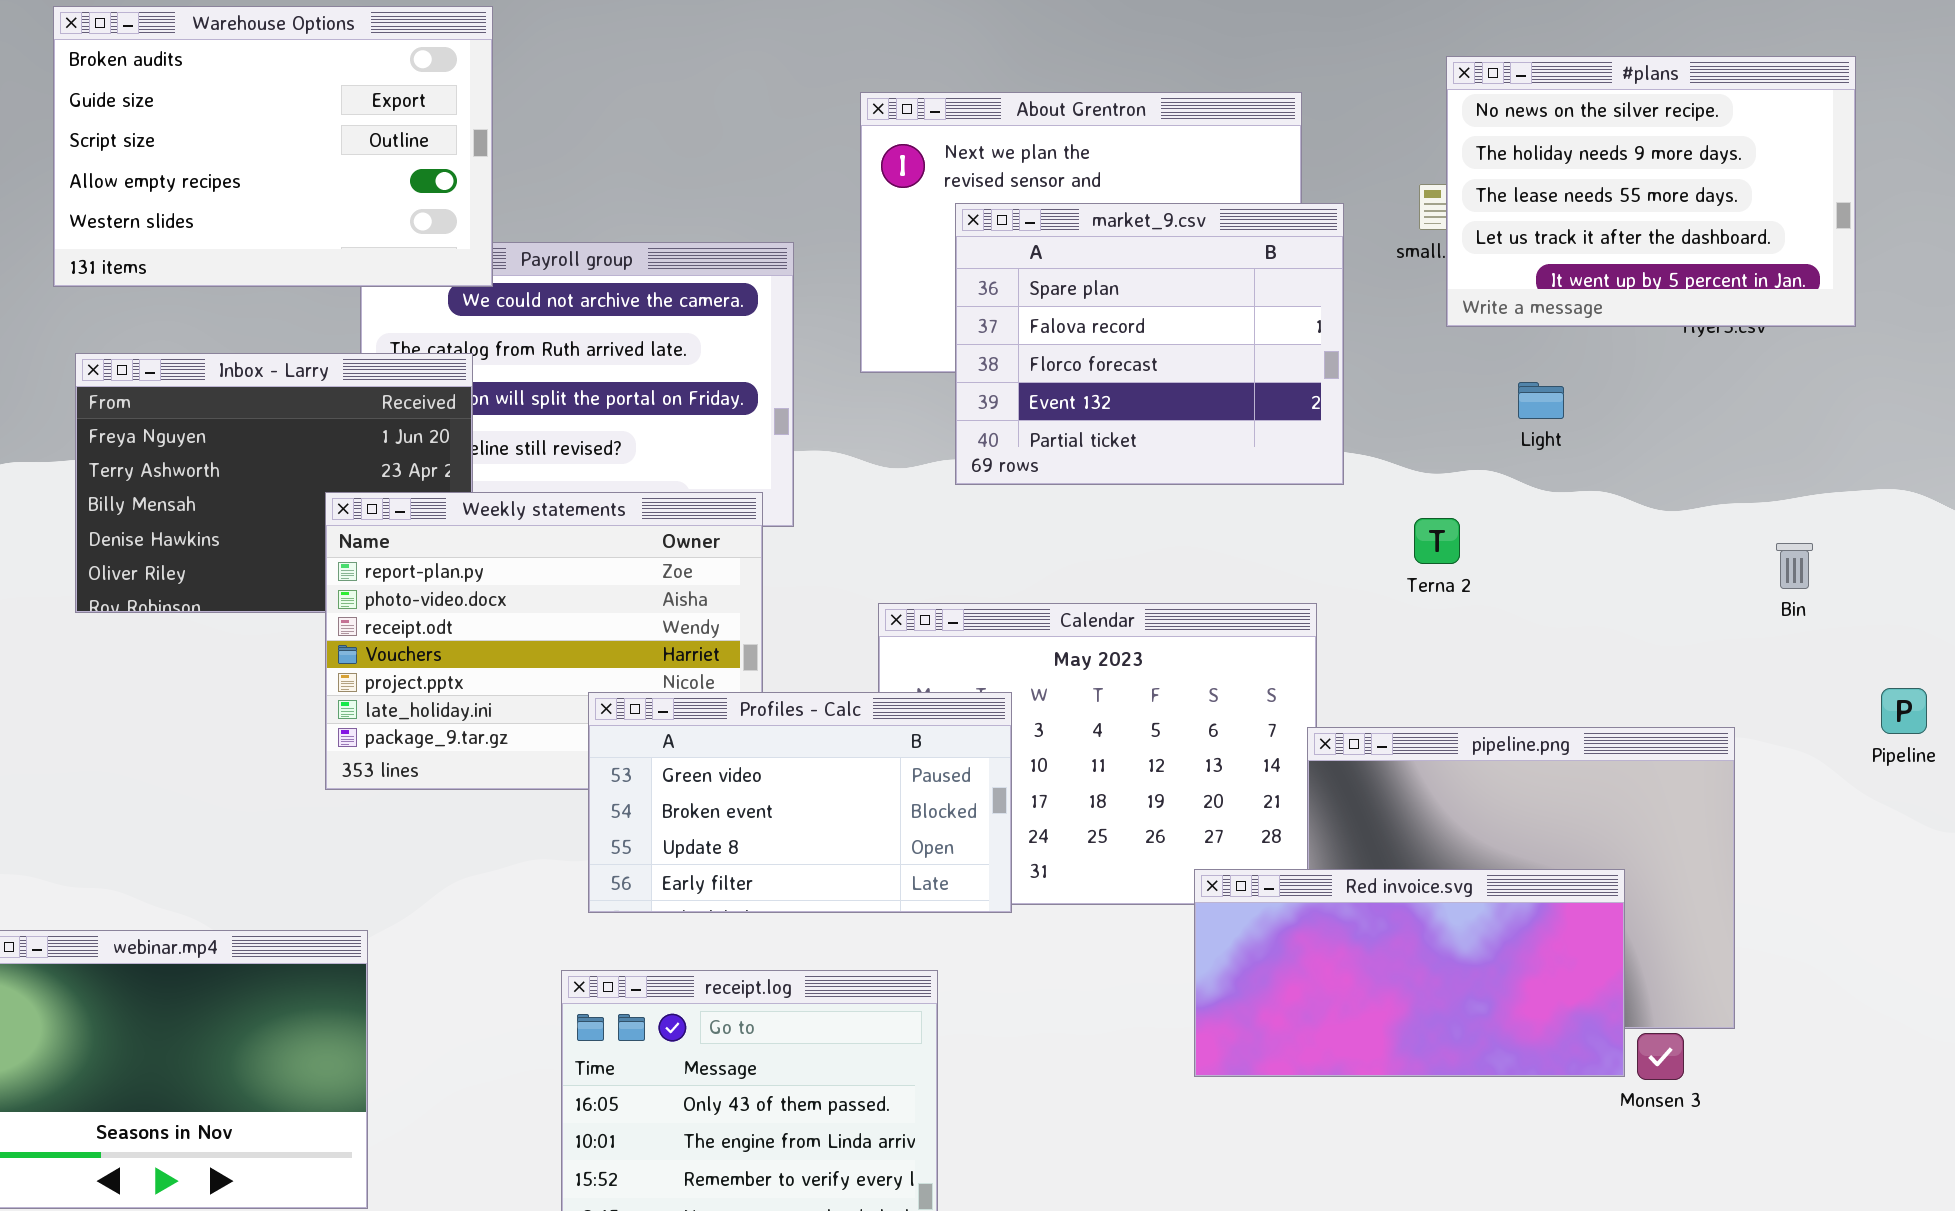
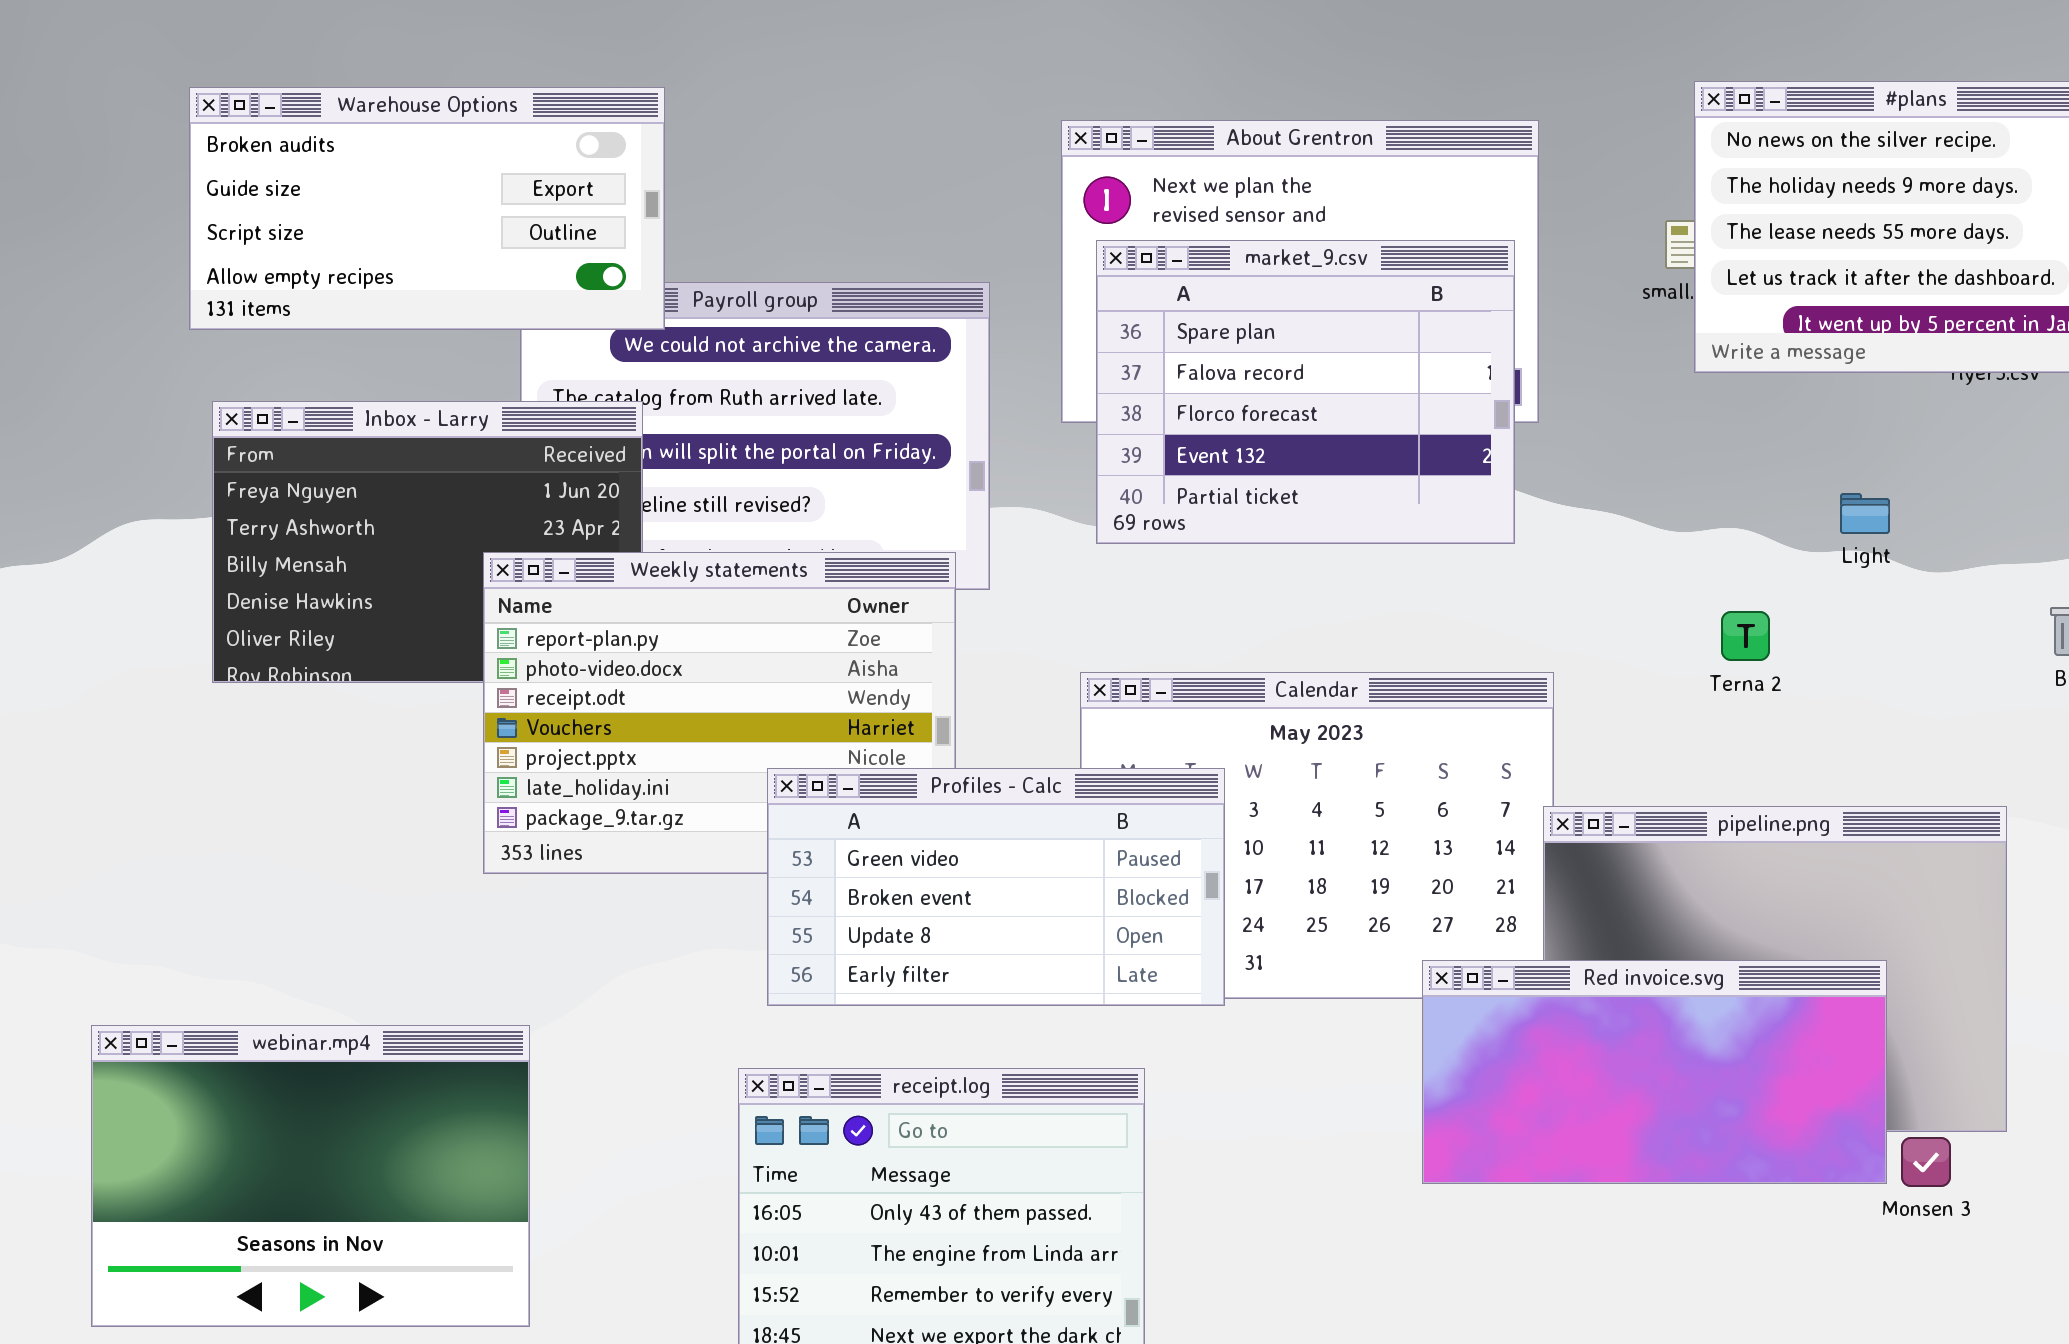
Warehouse Options: [53,6,493,287] -> [189,87,665,330], resized
market_9.csv: [955,203,1344,485] -> [1096,240,1515,544], moved
Light: [1518,382,1564,419] -> [1840,493,1890,534], moved
Terna 2: [1414,518,1460,564] -> [1721,611,1770,661], moved

